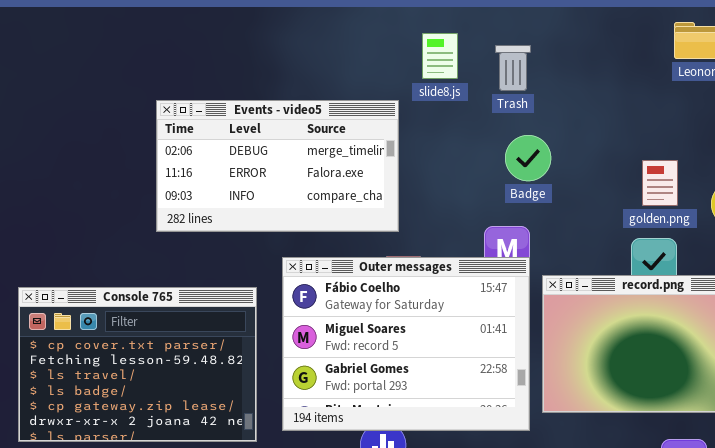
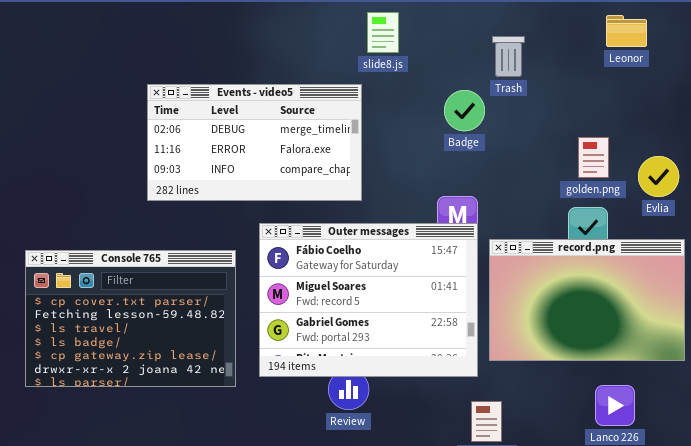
slide8.js: [422,33,458,79] -> [367,12,399,53], moved
Trash: [495,45,531,91] -> [492,36,525,77], moved
Badge: [505,135,551,181] -> [444,90,485,131], moved

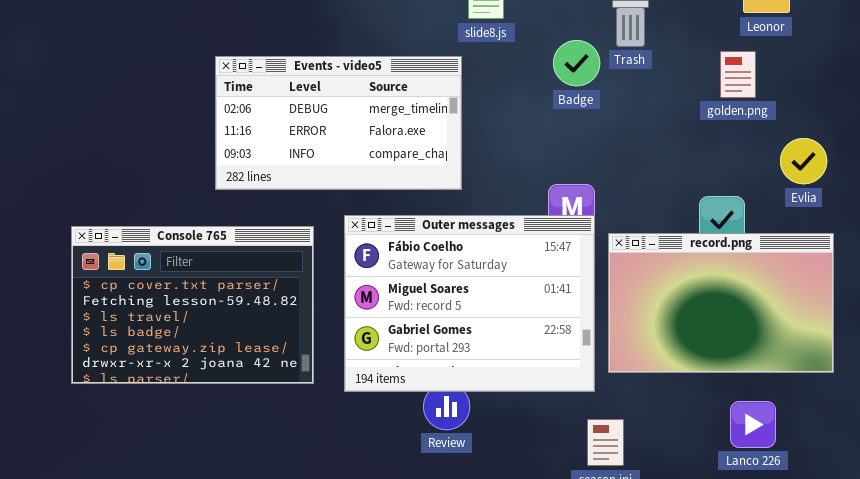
Badge: [444,90,485,131] -> [553,40,600,86], moved
golden.png: [578,137,609,178] -> [720,51,756,98], moved
Console 765: [25,250,236,387] -> [71,226,314,384], moved

